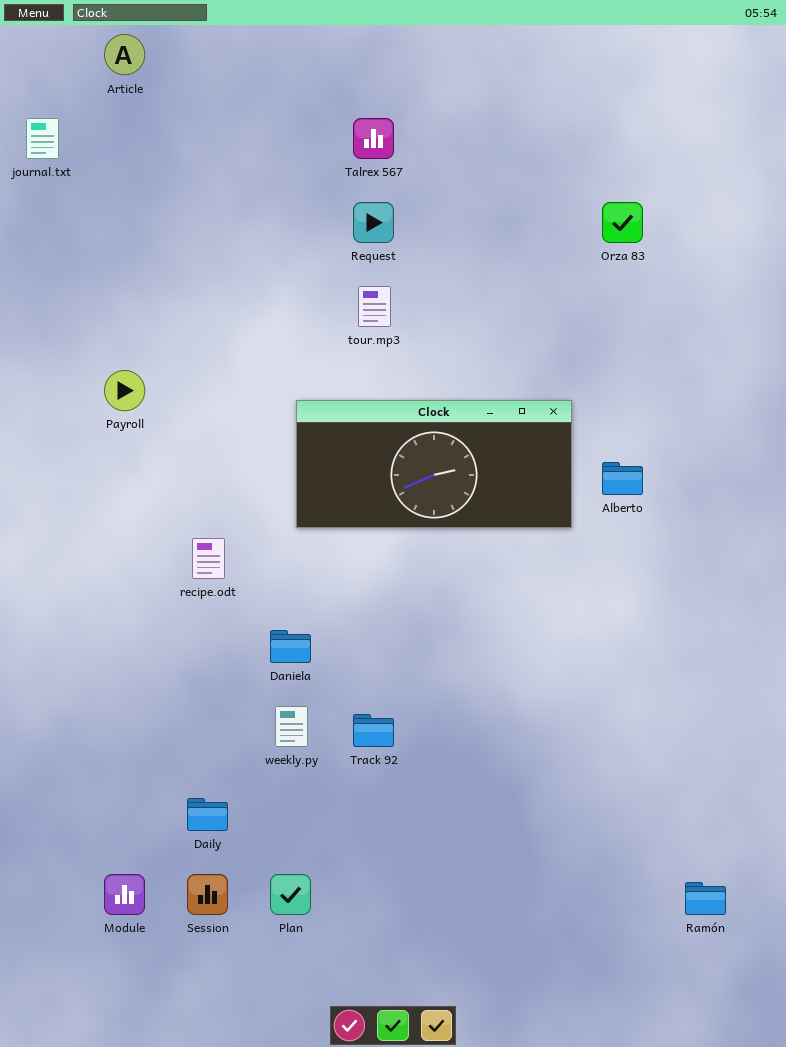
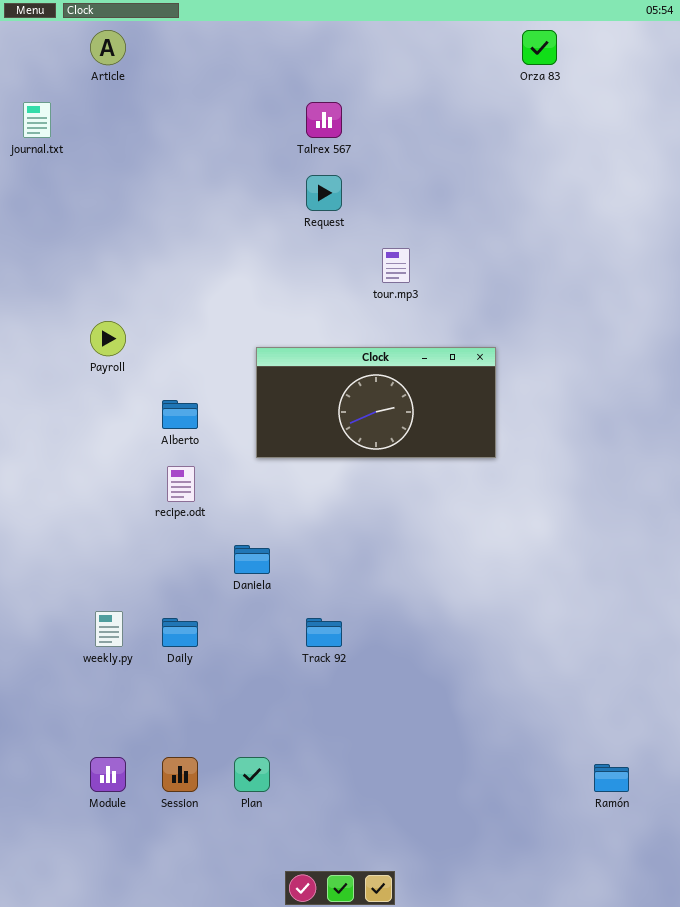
Orza 83: [602,202,643,243] -> [522,30,557,65], moved
tour.mp3: [358,286,391,327] -> [382,248,410,283], moved
Alberto: [602,462,643,495] -> [162,400,198,429], moved
weekly.py: [275,706,308,747] -> [95,611,123,647], moved
Daily: [187,798,228,831] -> [162,618,198,647], moved

